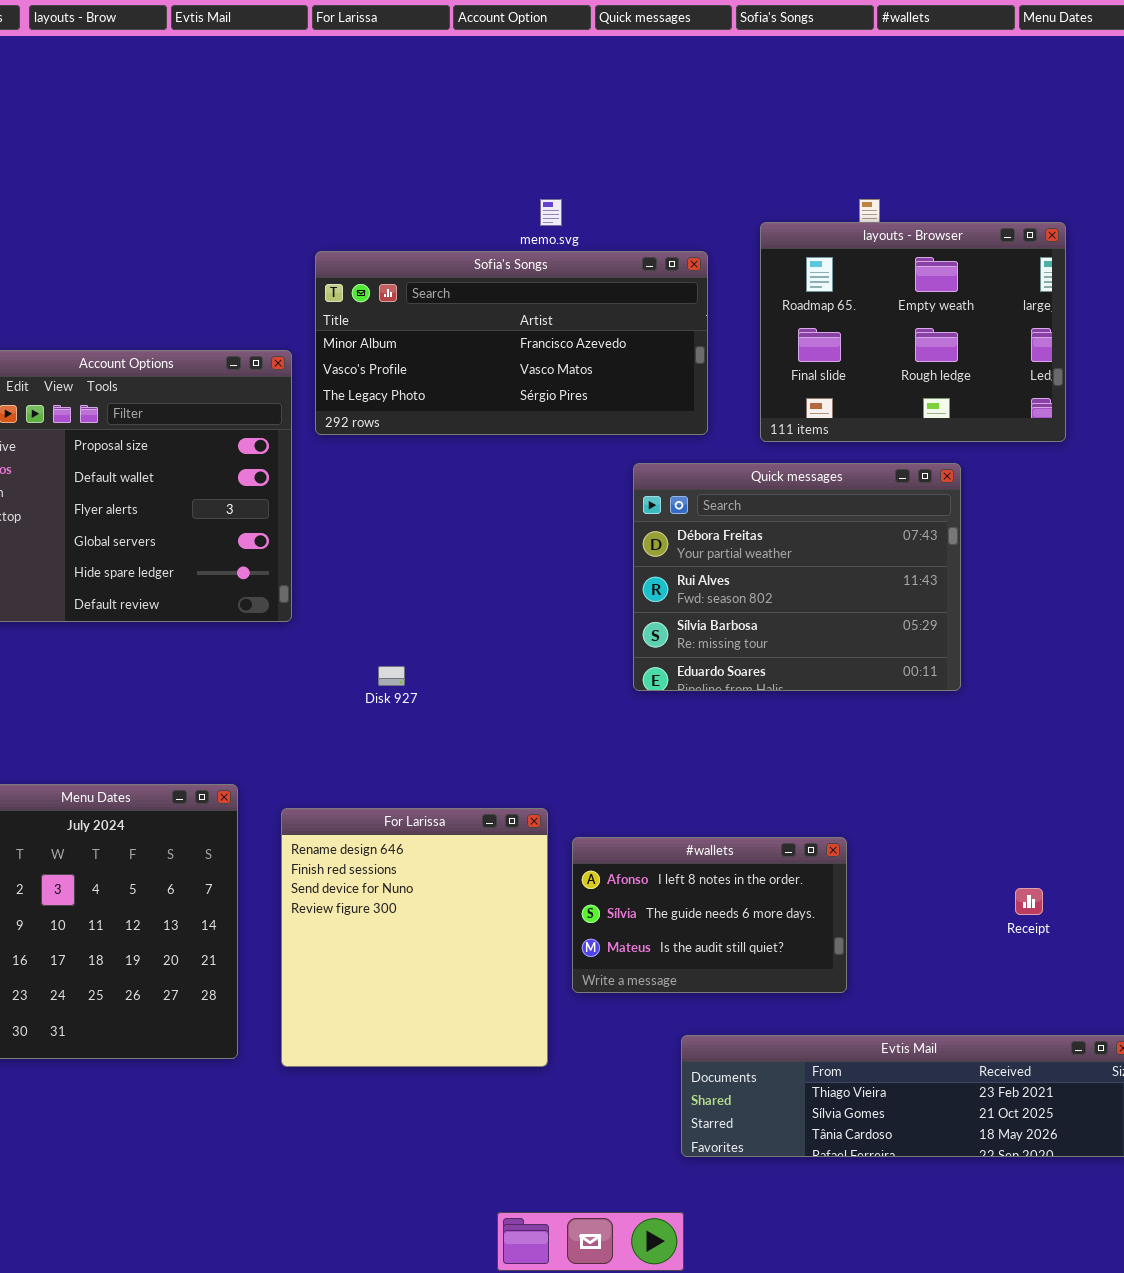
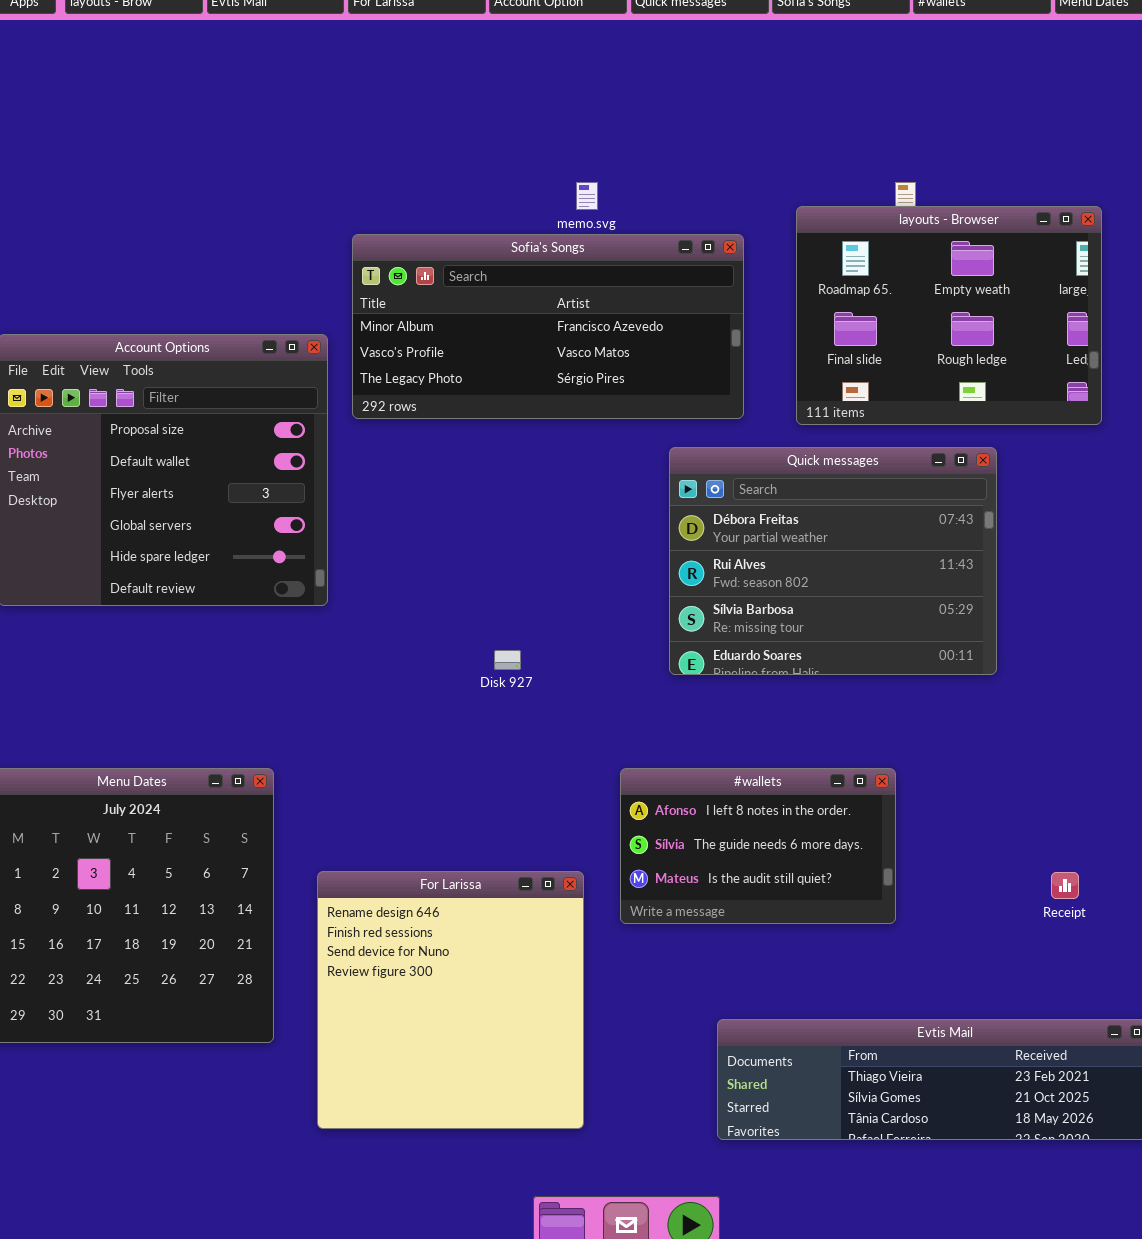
Disk 927: [378,666,405,686] -> [494,650,521,670], moved
For Larissa: [281,808,548,1067] -> [317,871,584,1129], moved
#wallets: [572,837,847,993] -> [620,768,896,924], moved

